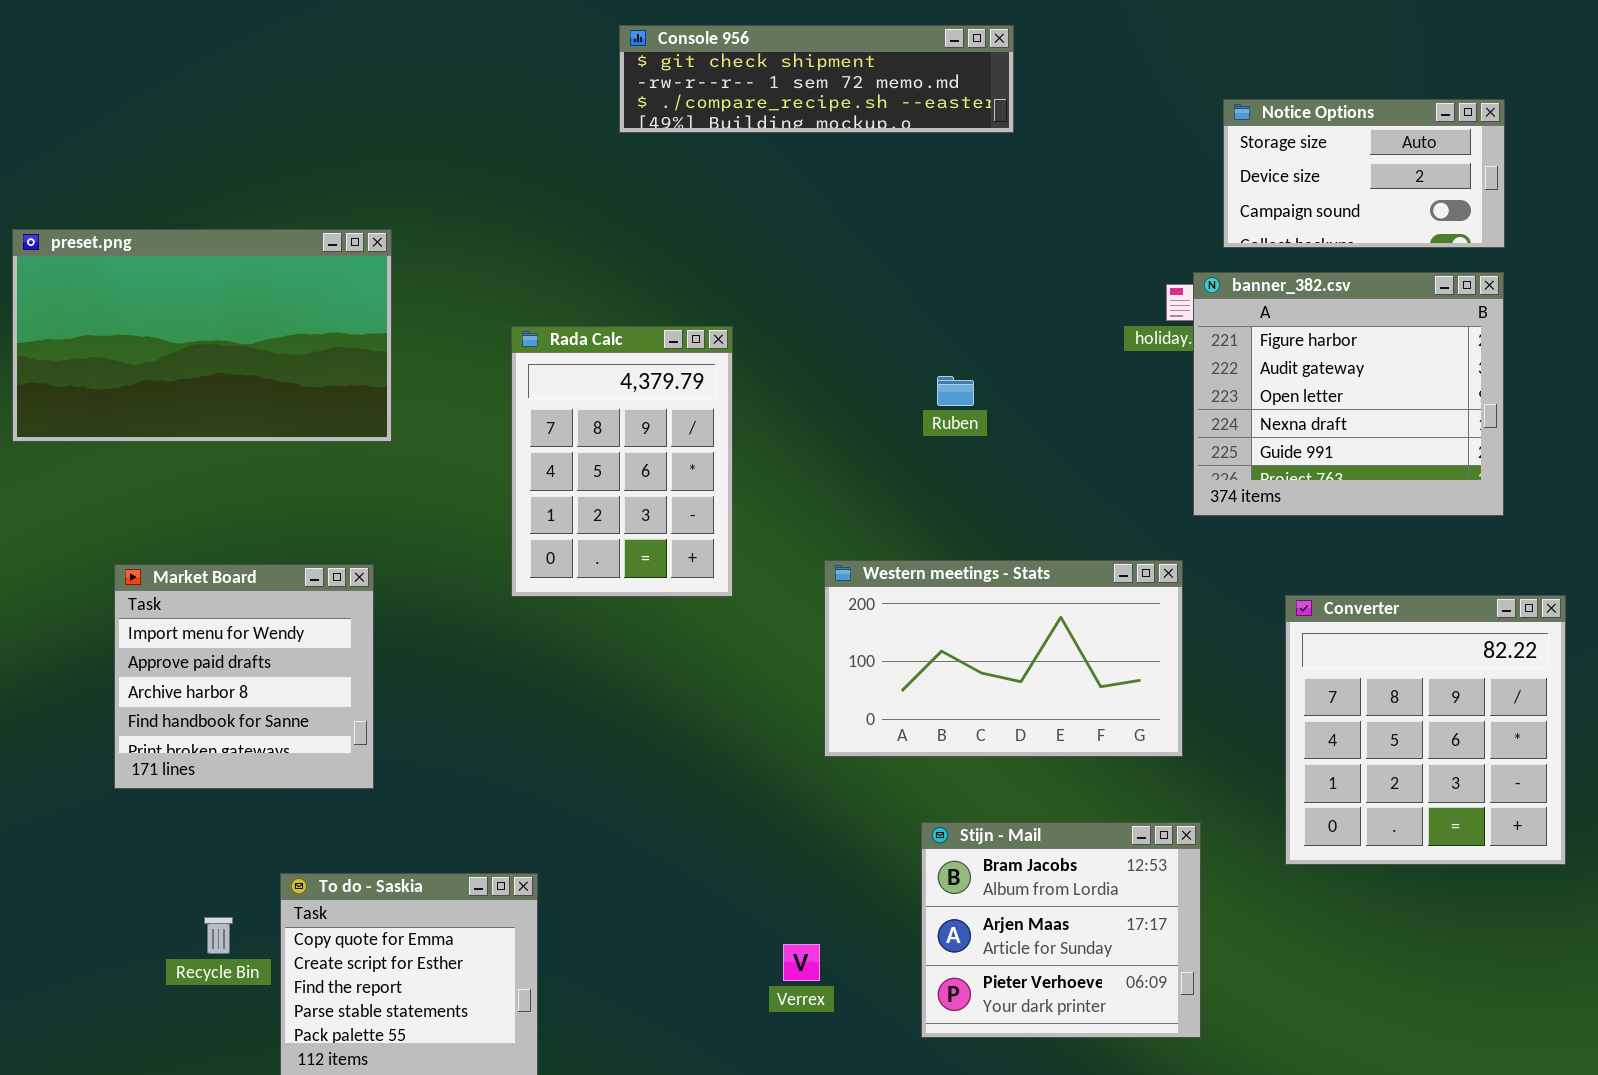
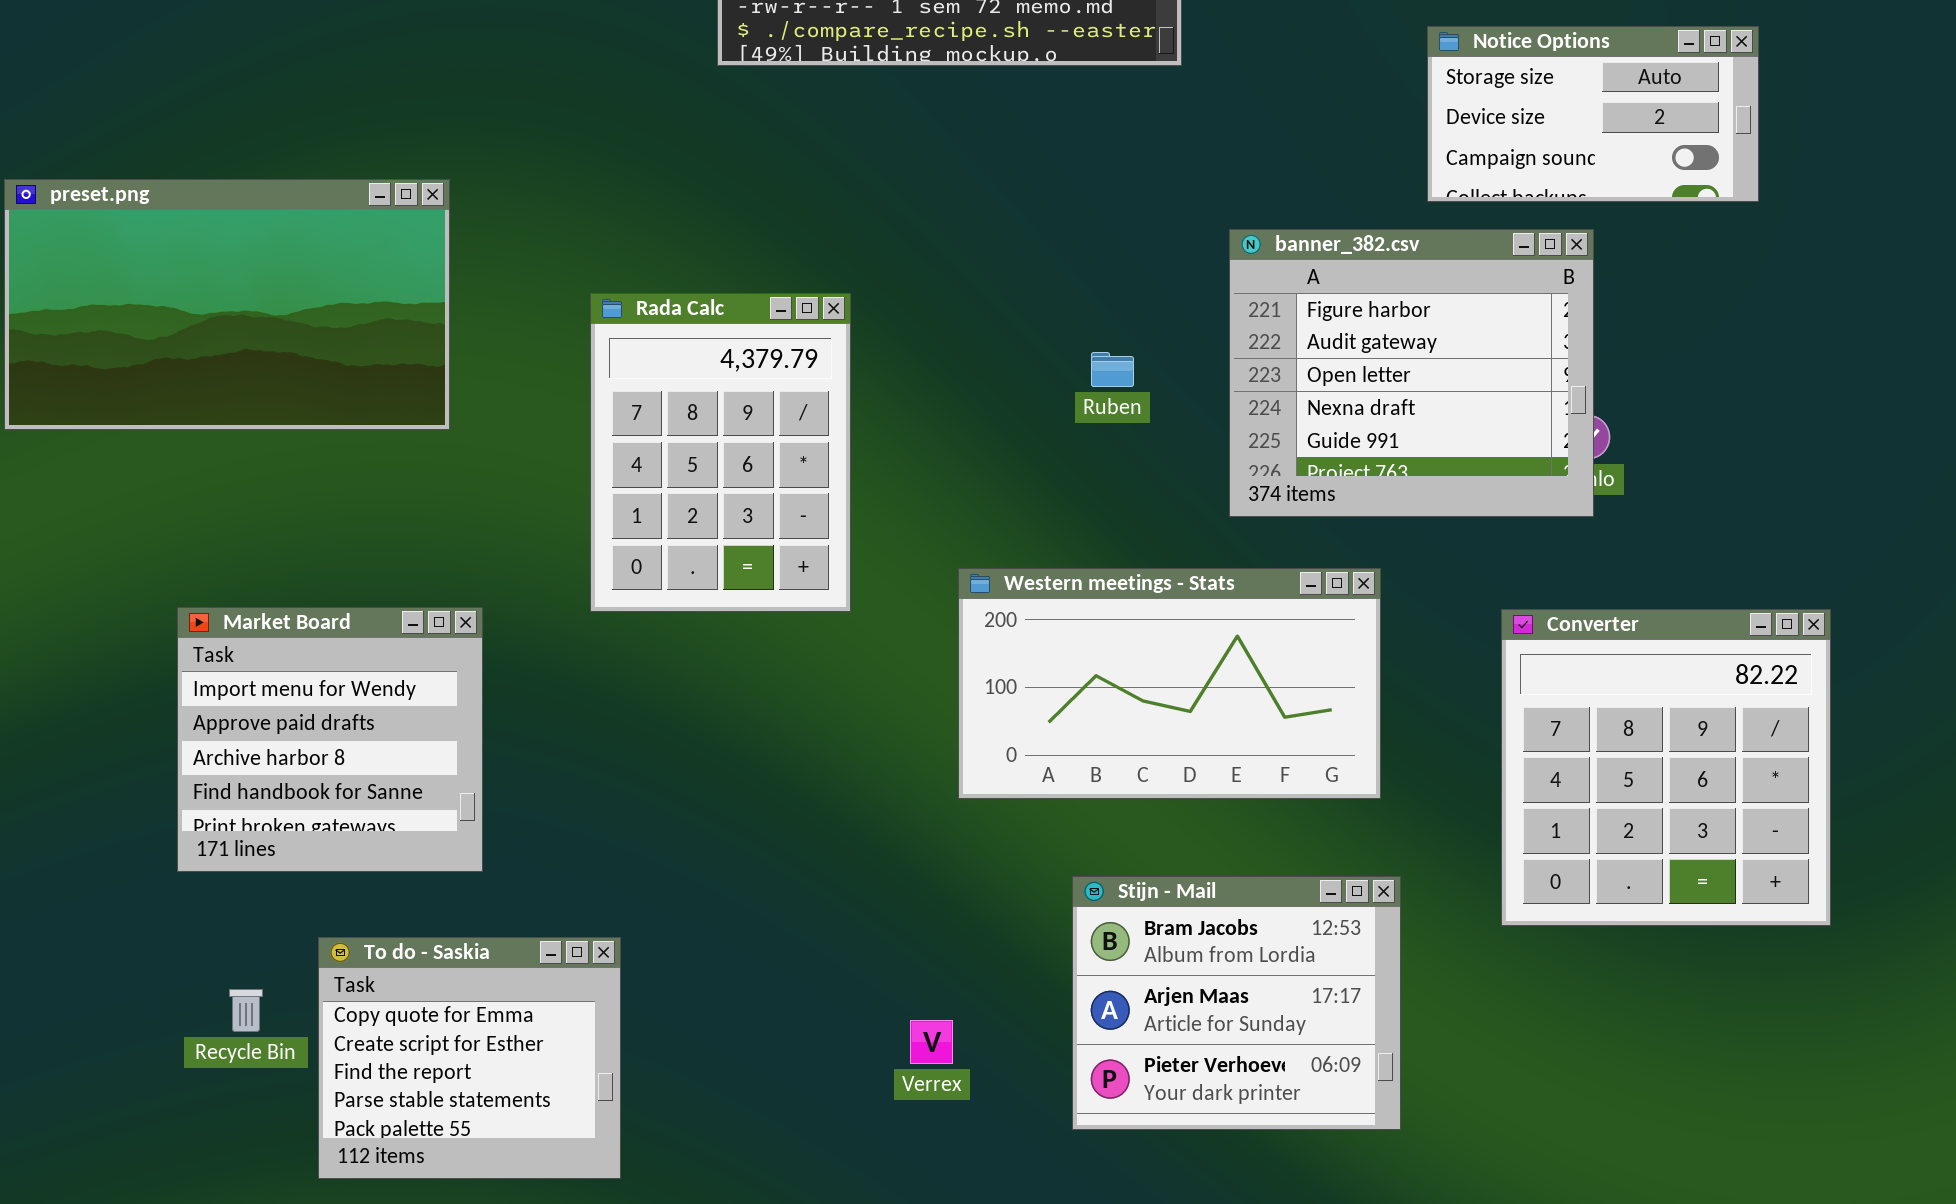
banner_382.csv: [1193,272,1504,516] -> [1229,229,1594,517], moved
Market Board: [114,564,374,789] -> [177,607,483,872], moved

